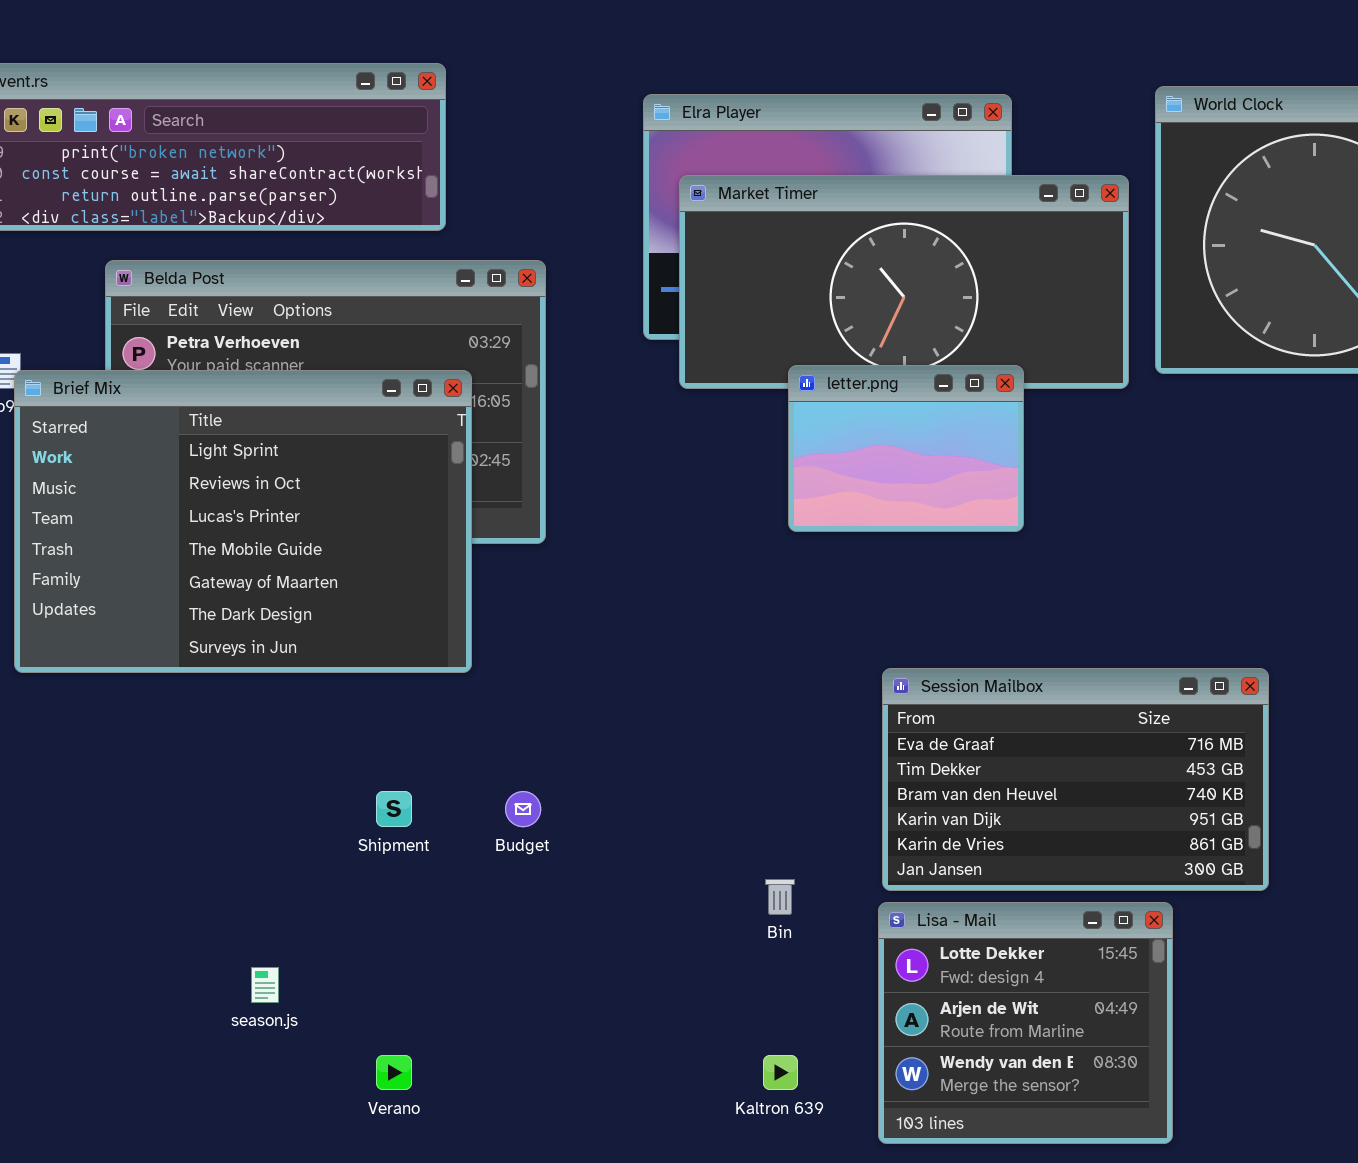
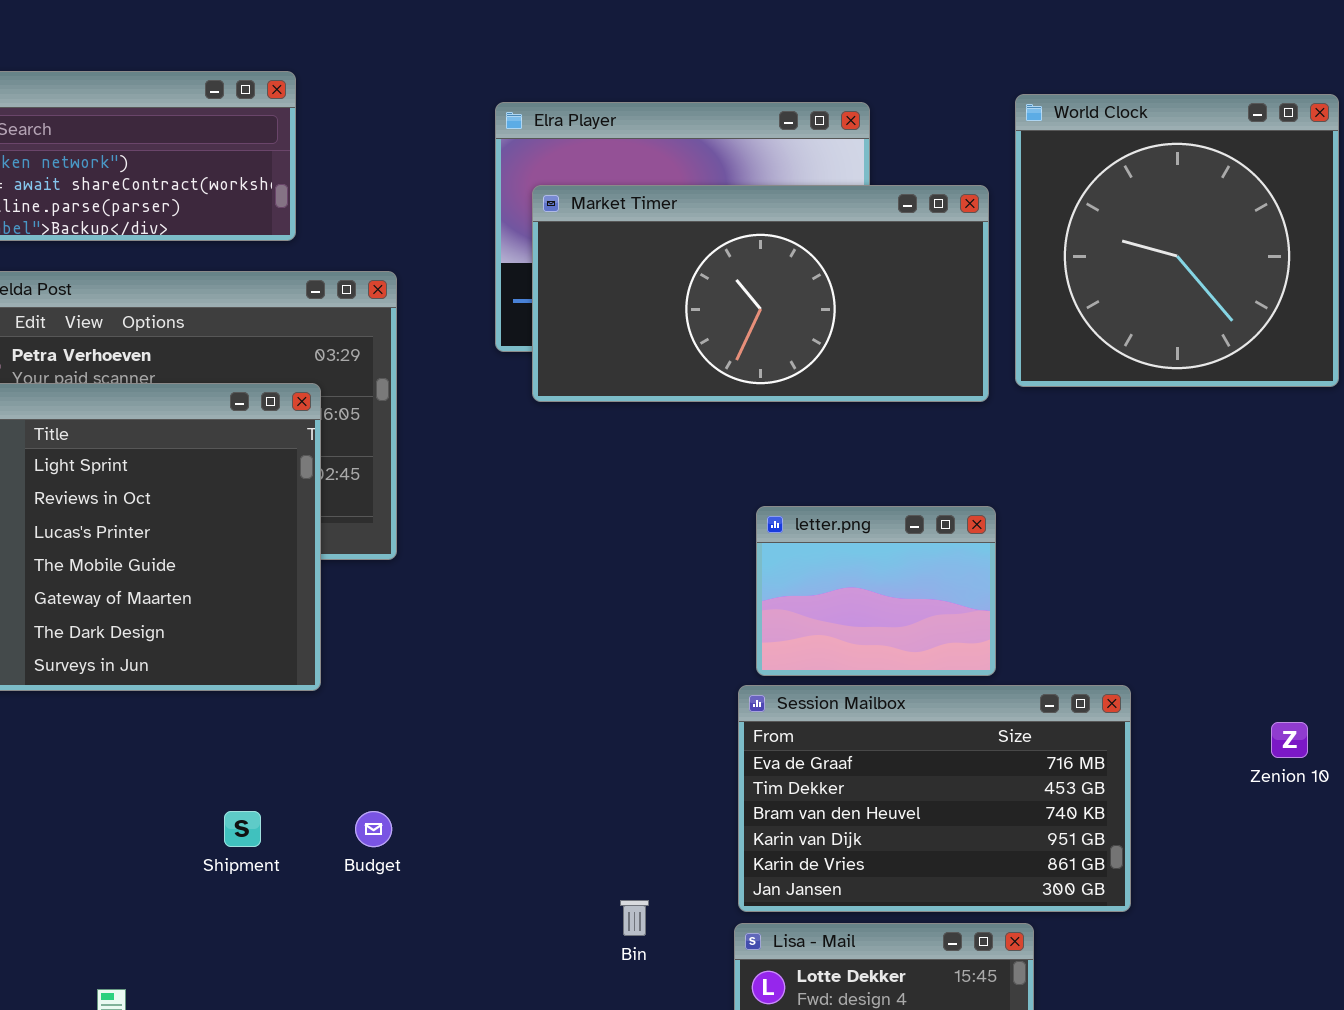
letter.png: [788,365,1024,532] -> [756,506,996,676], moved

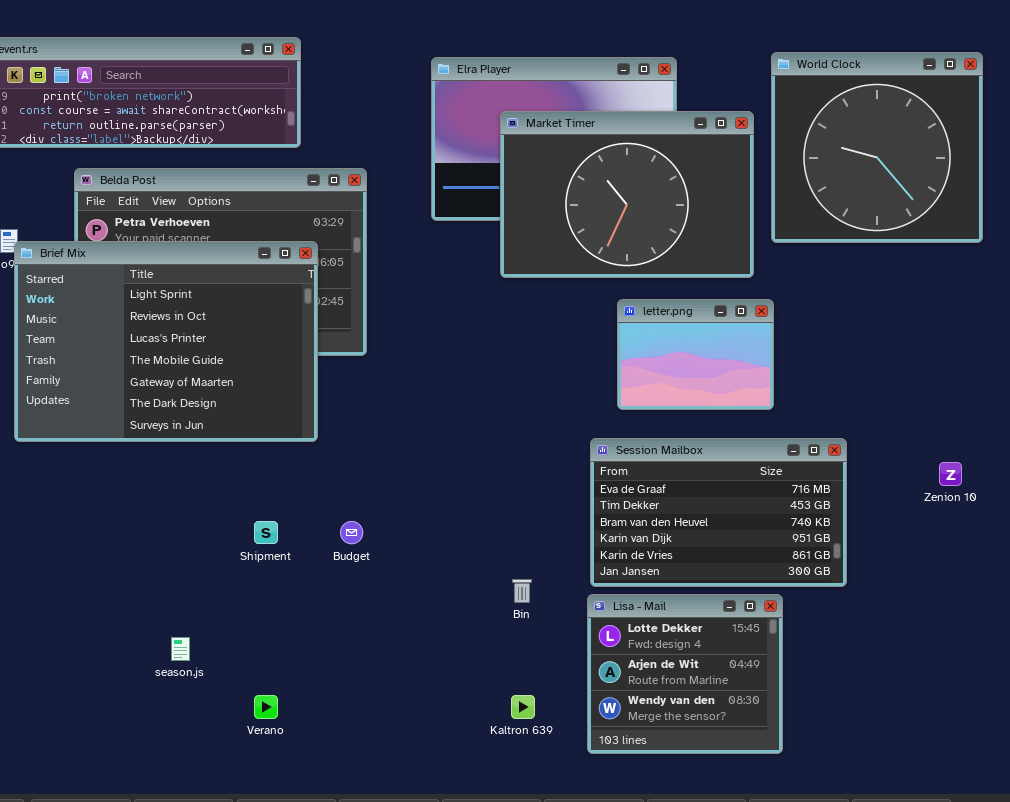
Market Timer: [532,185,989,402] -> [500,111,754,278], resized
letter.png: [756,506,996,676] -> [617,299,774,410], moved

